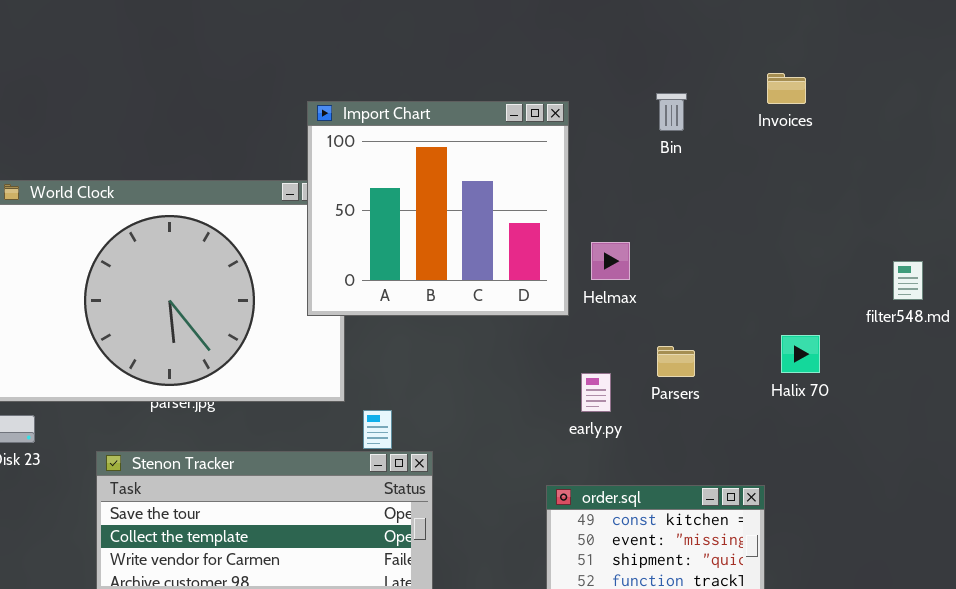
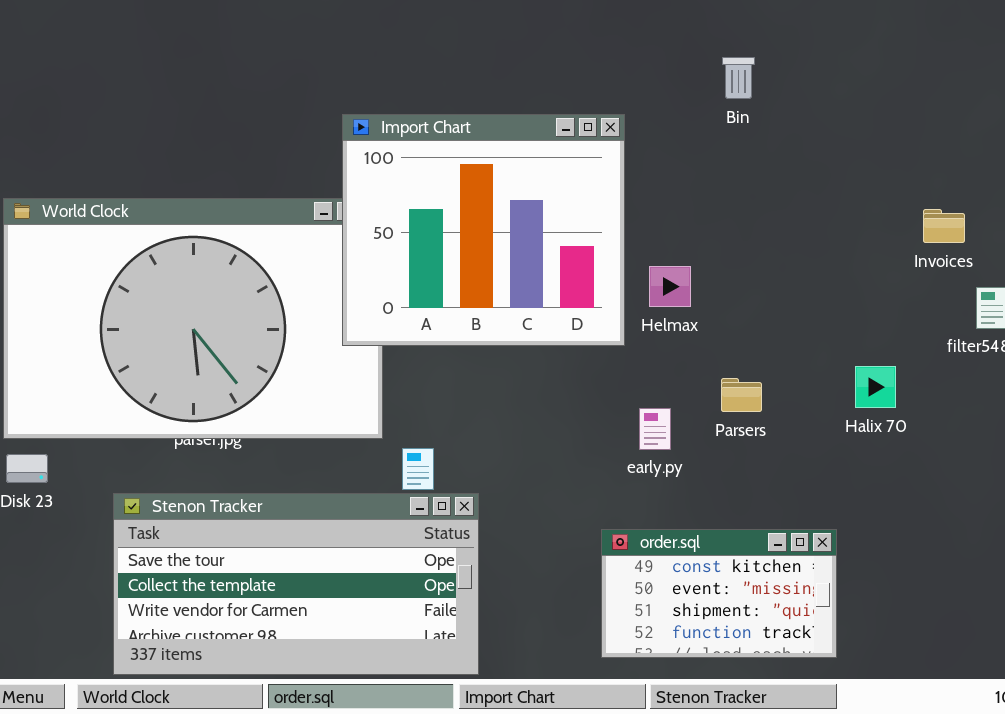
Invoices: [767,73,806,104] -> [923,209,965,243], moved
Bin: [656,93,687,131] -> [722,57,755,99], moved

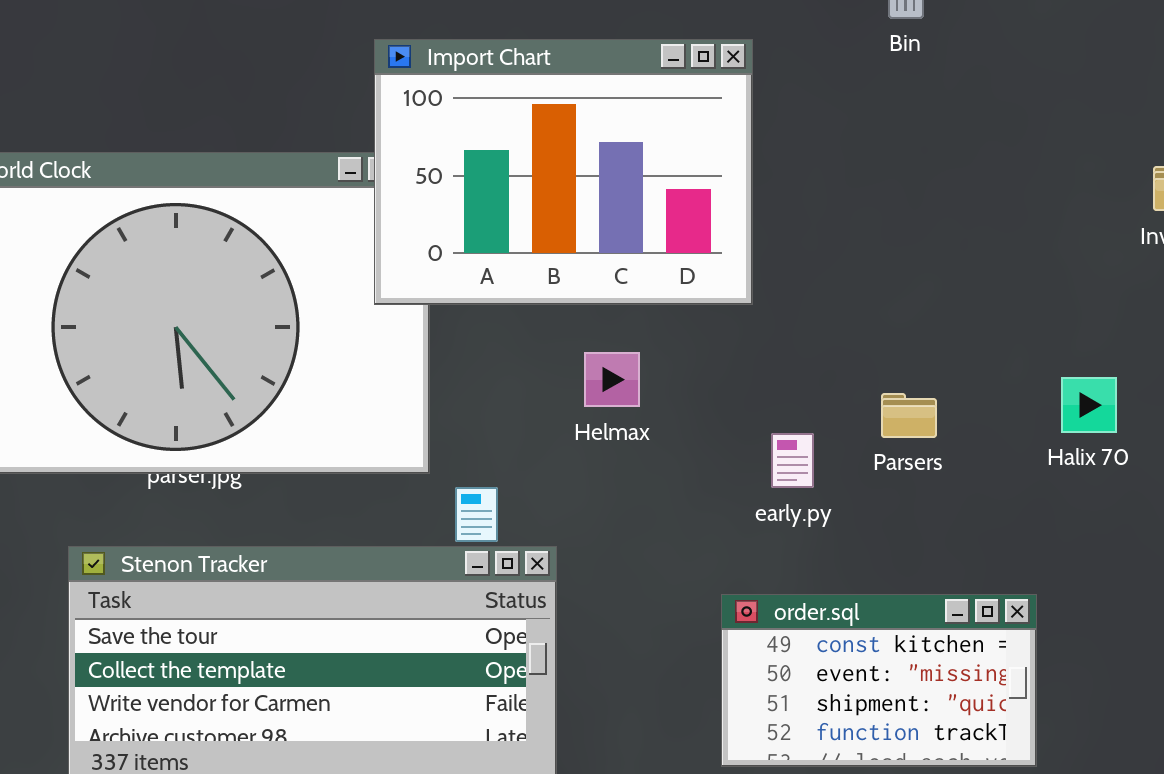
Import Chart: [342,114,625,346] -> [374,39,753,305], resized
Helmax: [649,266,691,307] -> [584,352,640,407], moved

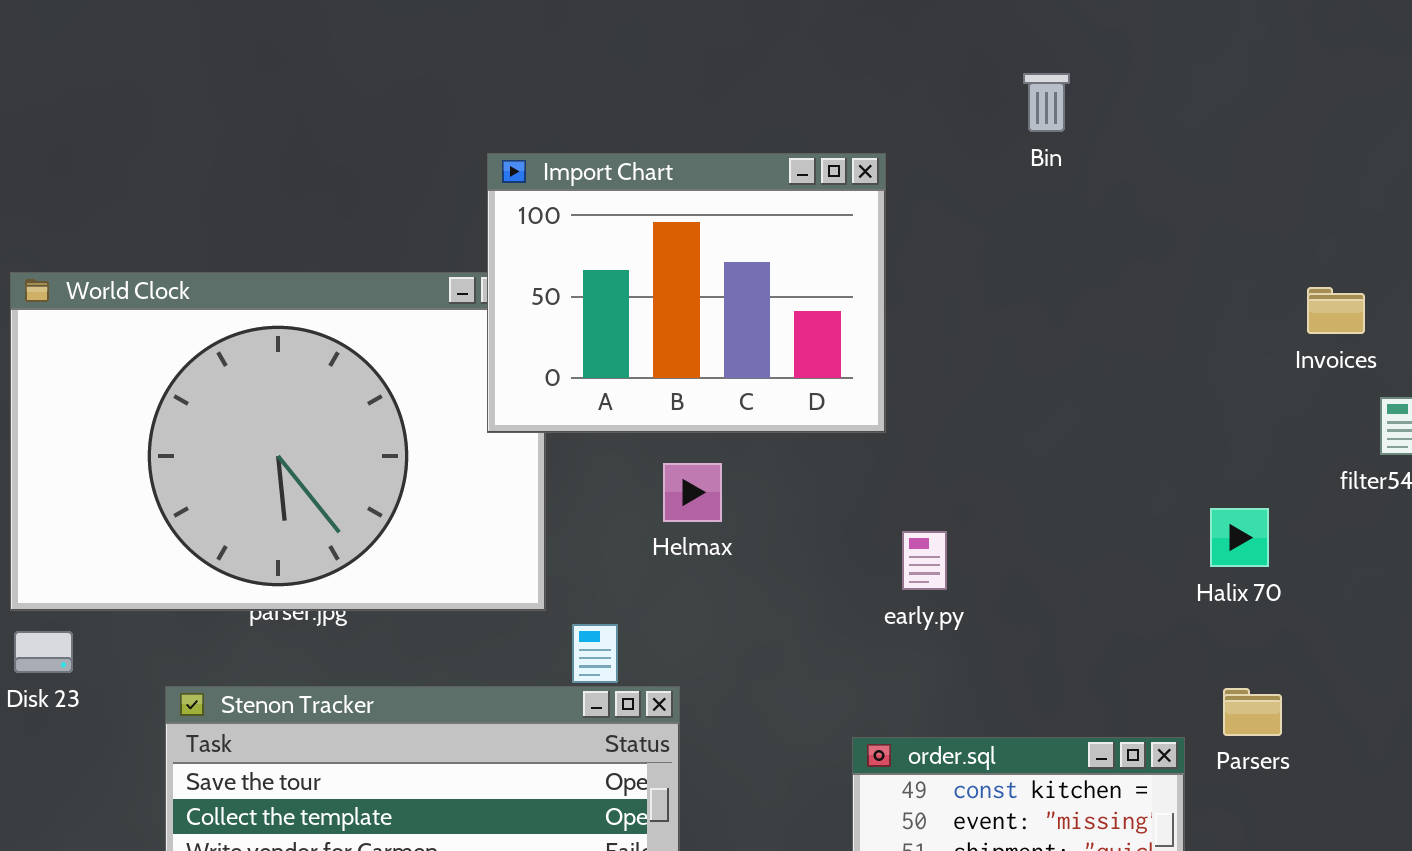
Helmax: [584,352,640,407] -> [663,463,722,522], moved
Parsers: [881,393,937,438] -> [1223,688,1282,736], moved
early.py: [771,433,814,488] -> [902,531,947,590], moved

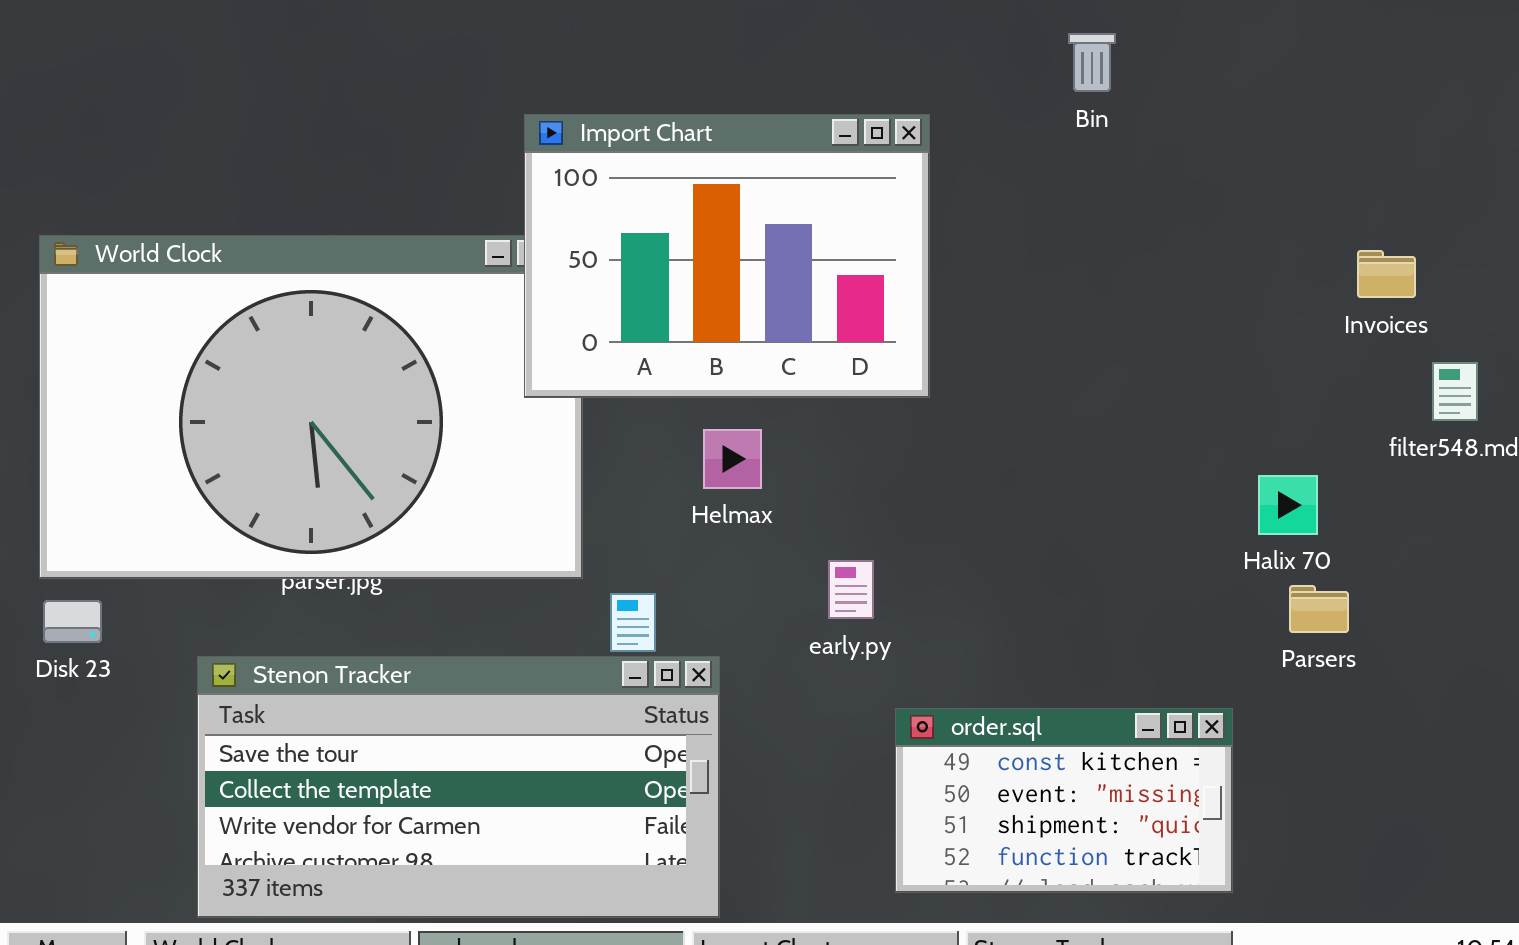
early.py: [902,531,947,590] -> [828,560,874,619], moved
Parsers: [1223,688,1282,736] -> [1289,585,1349,633], moved

